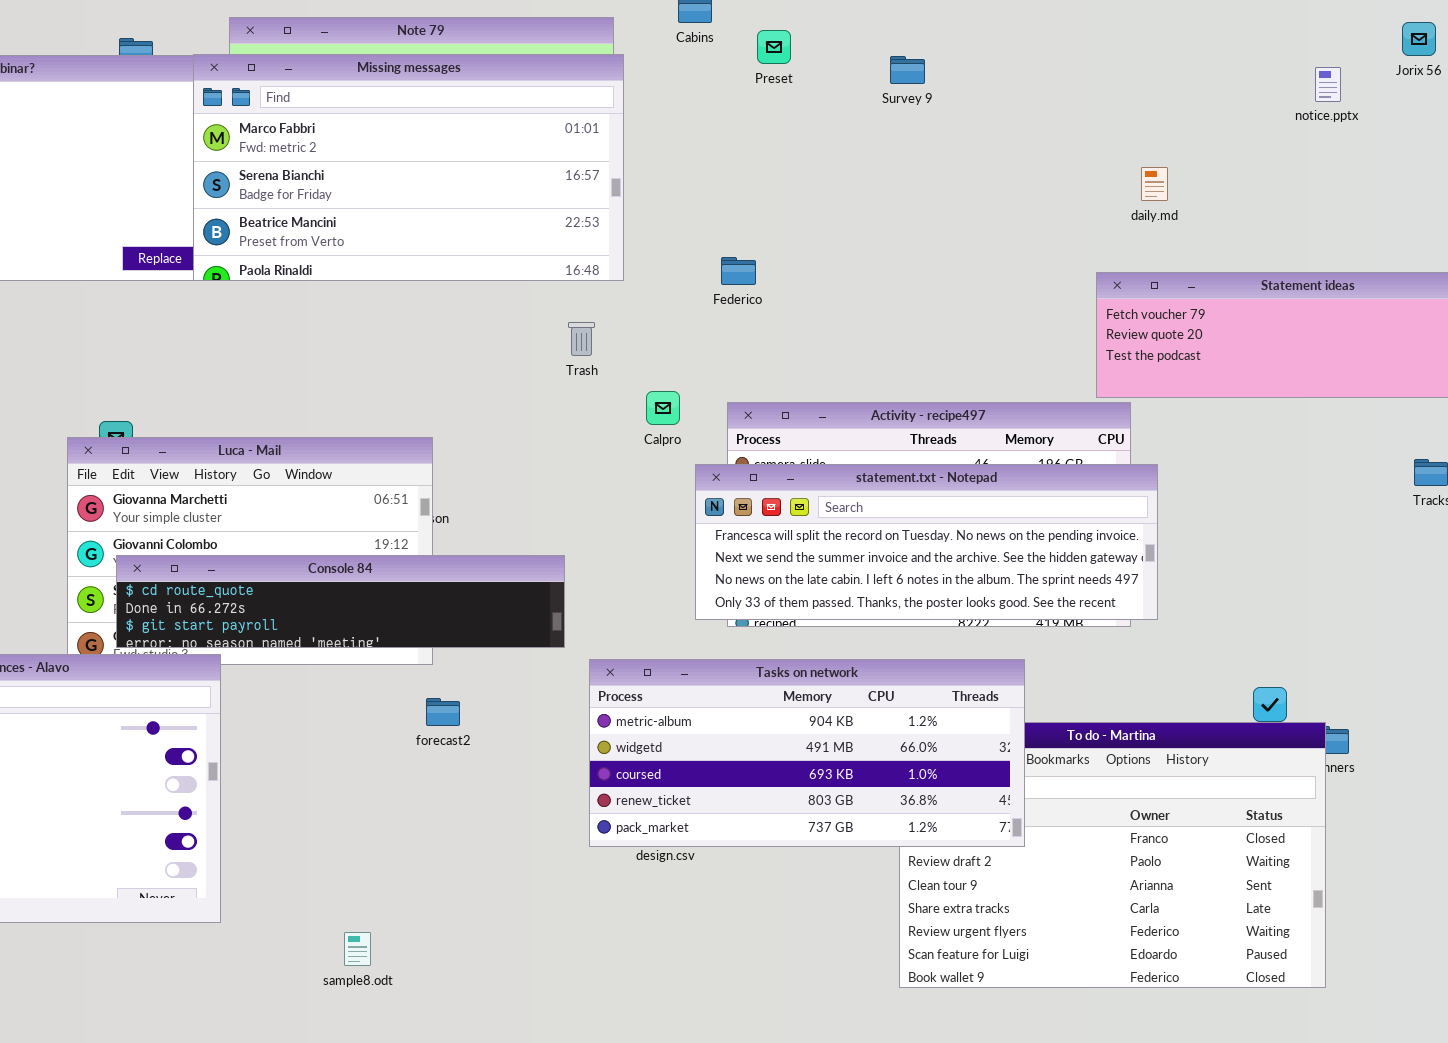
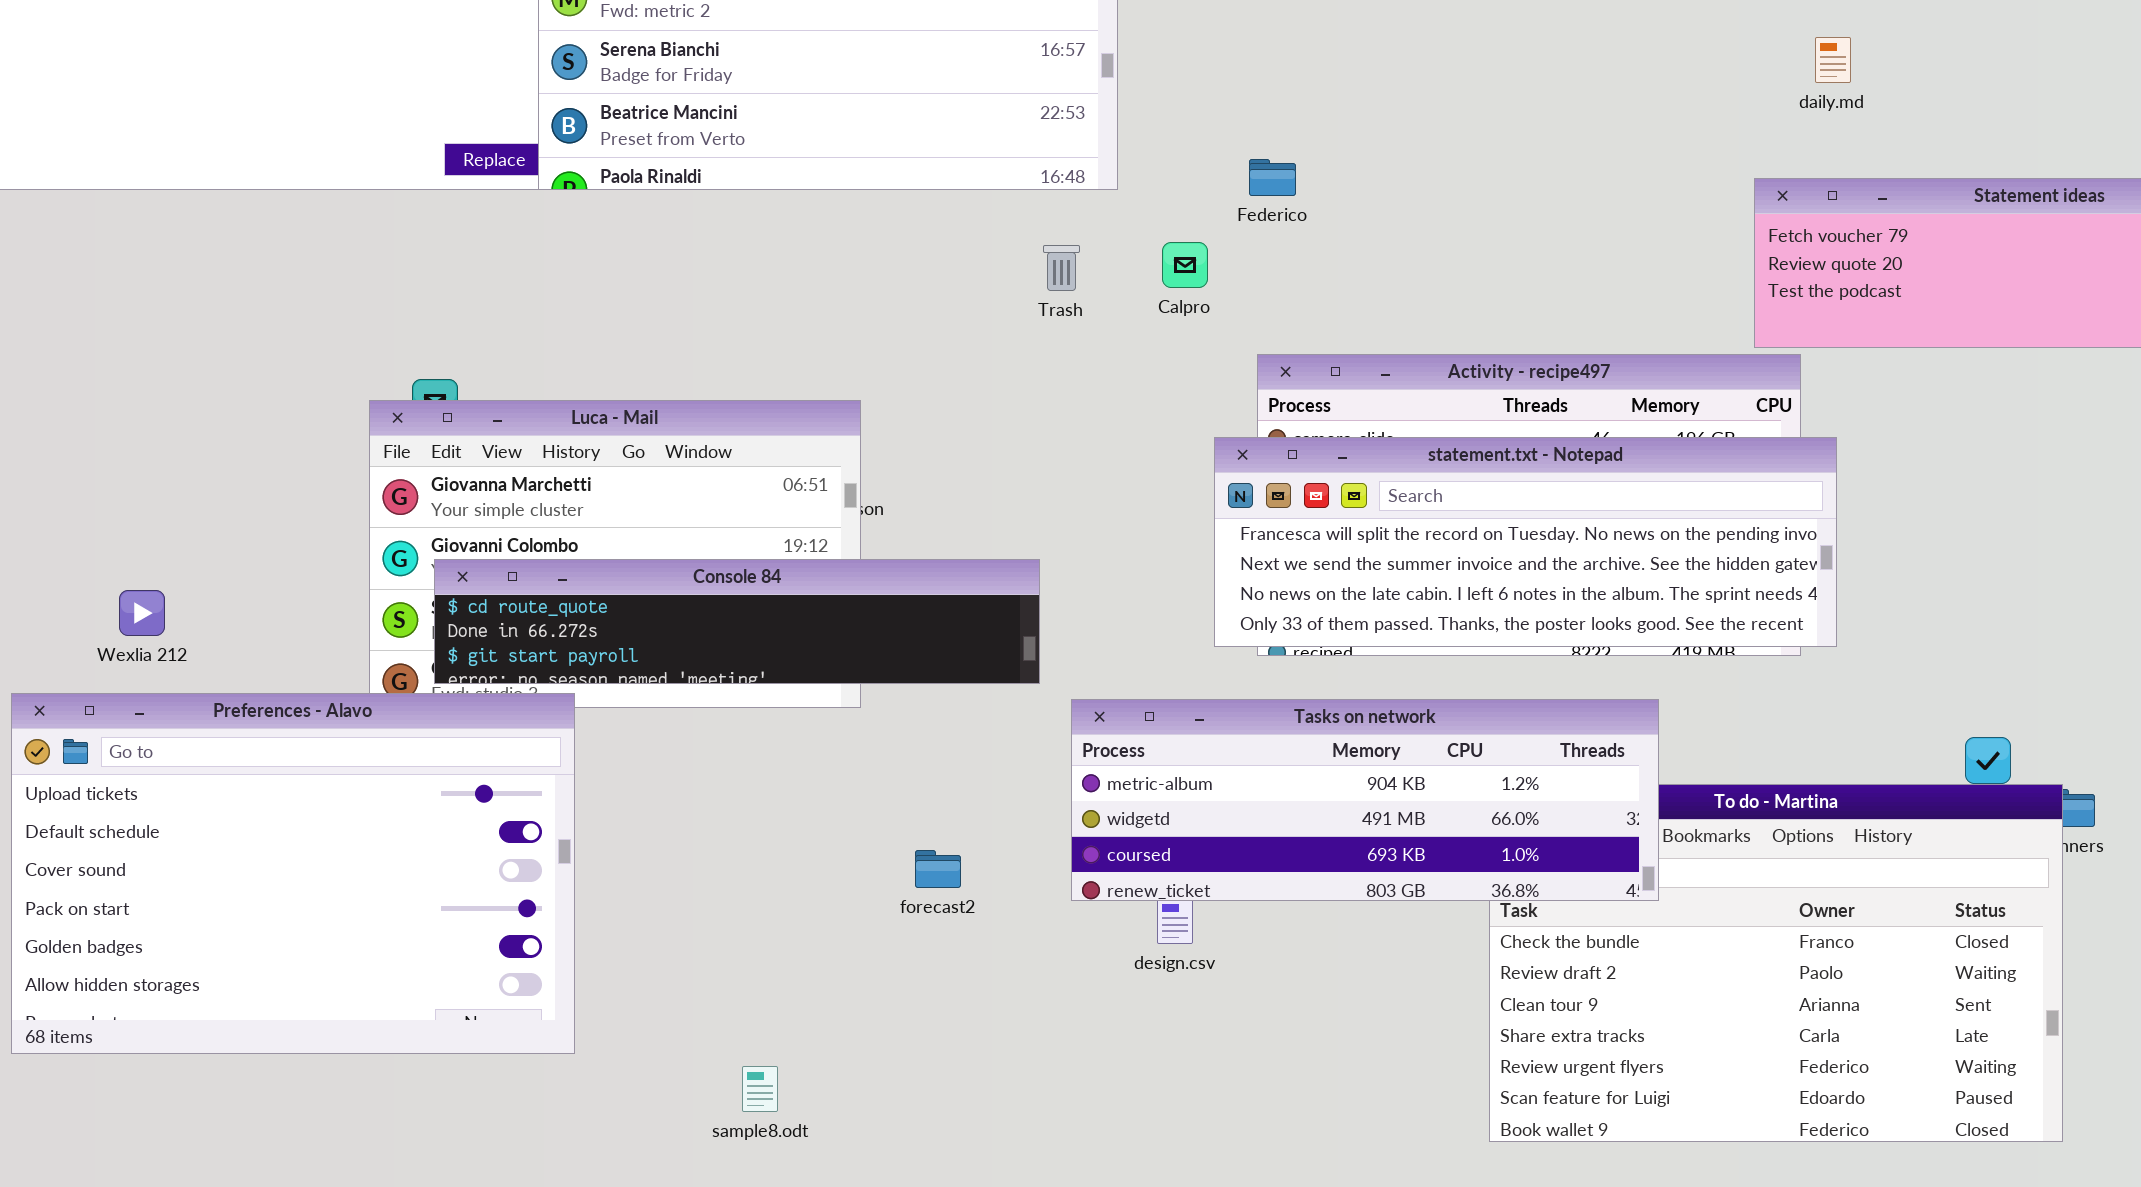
Calpro: [646,391,680,425] -> [1162,242,1208,288], moved
Tasks on network: [589,659,1025,847] -> [1071,699,1659,901], resized
forecast2: [426,698,460,726] -> [915,850,961,888], moved

